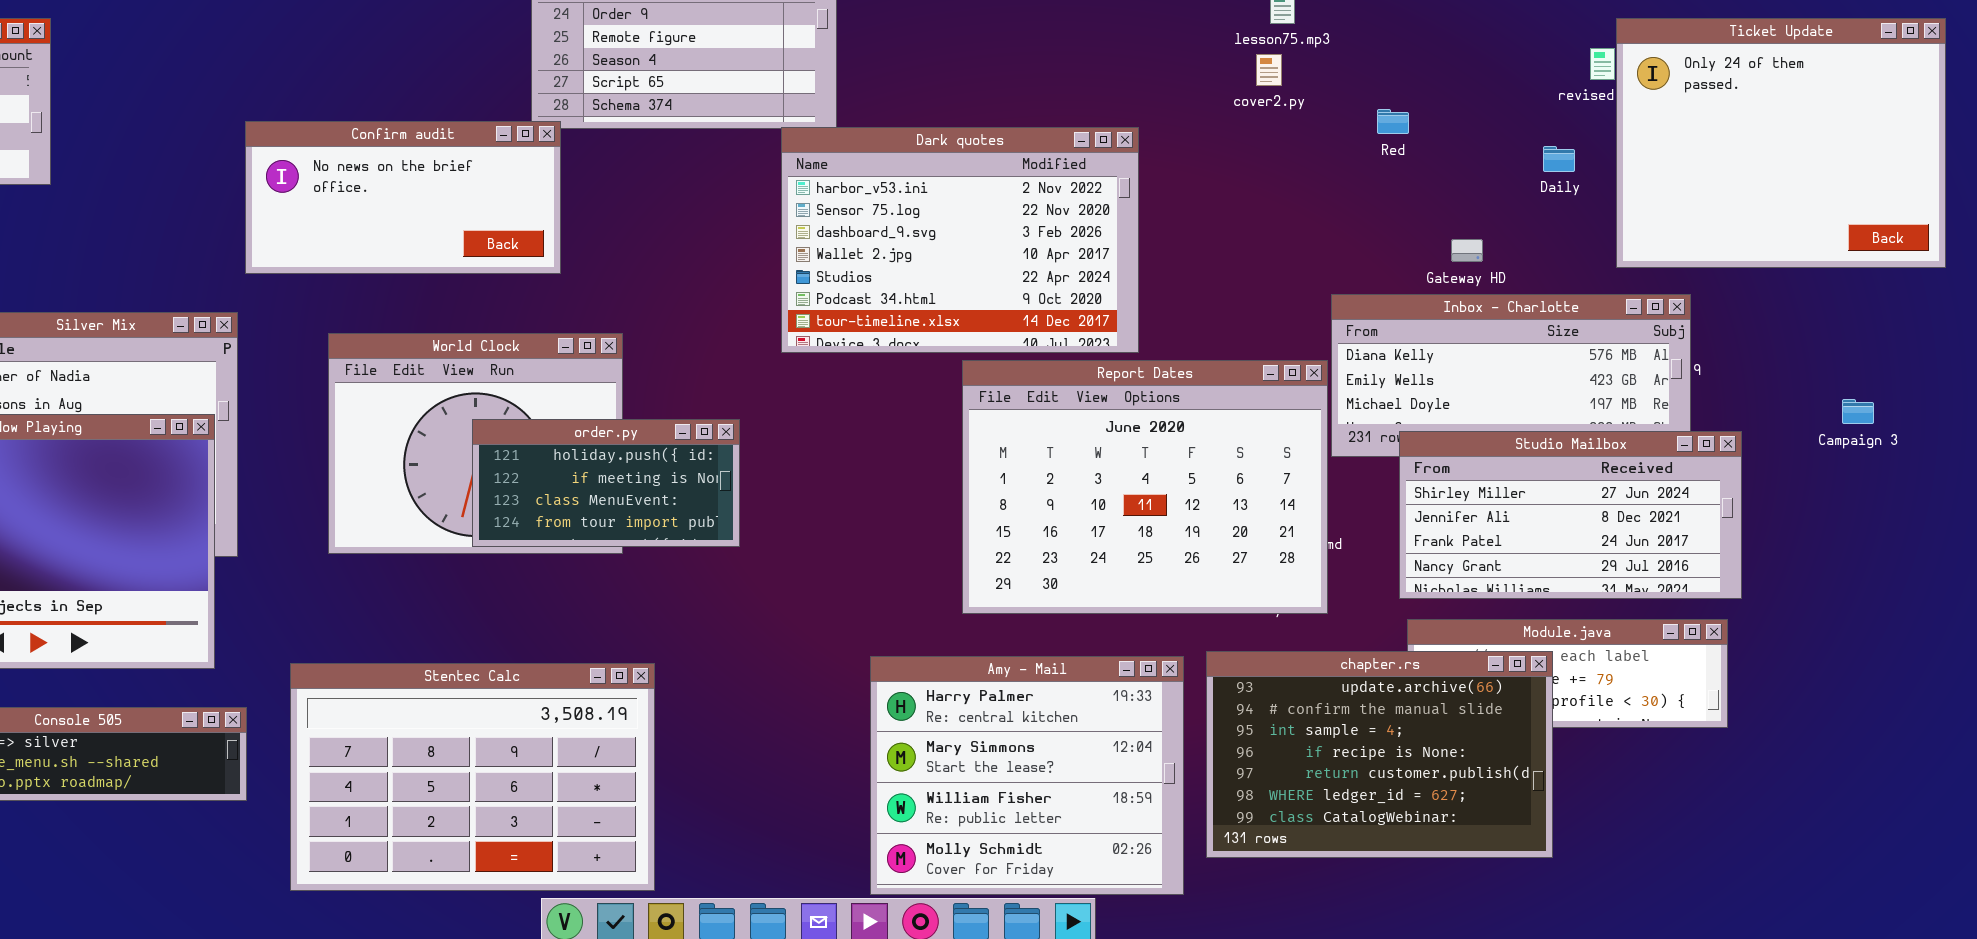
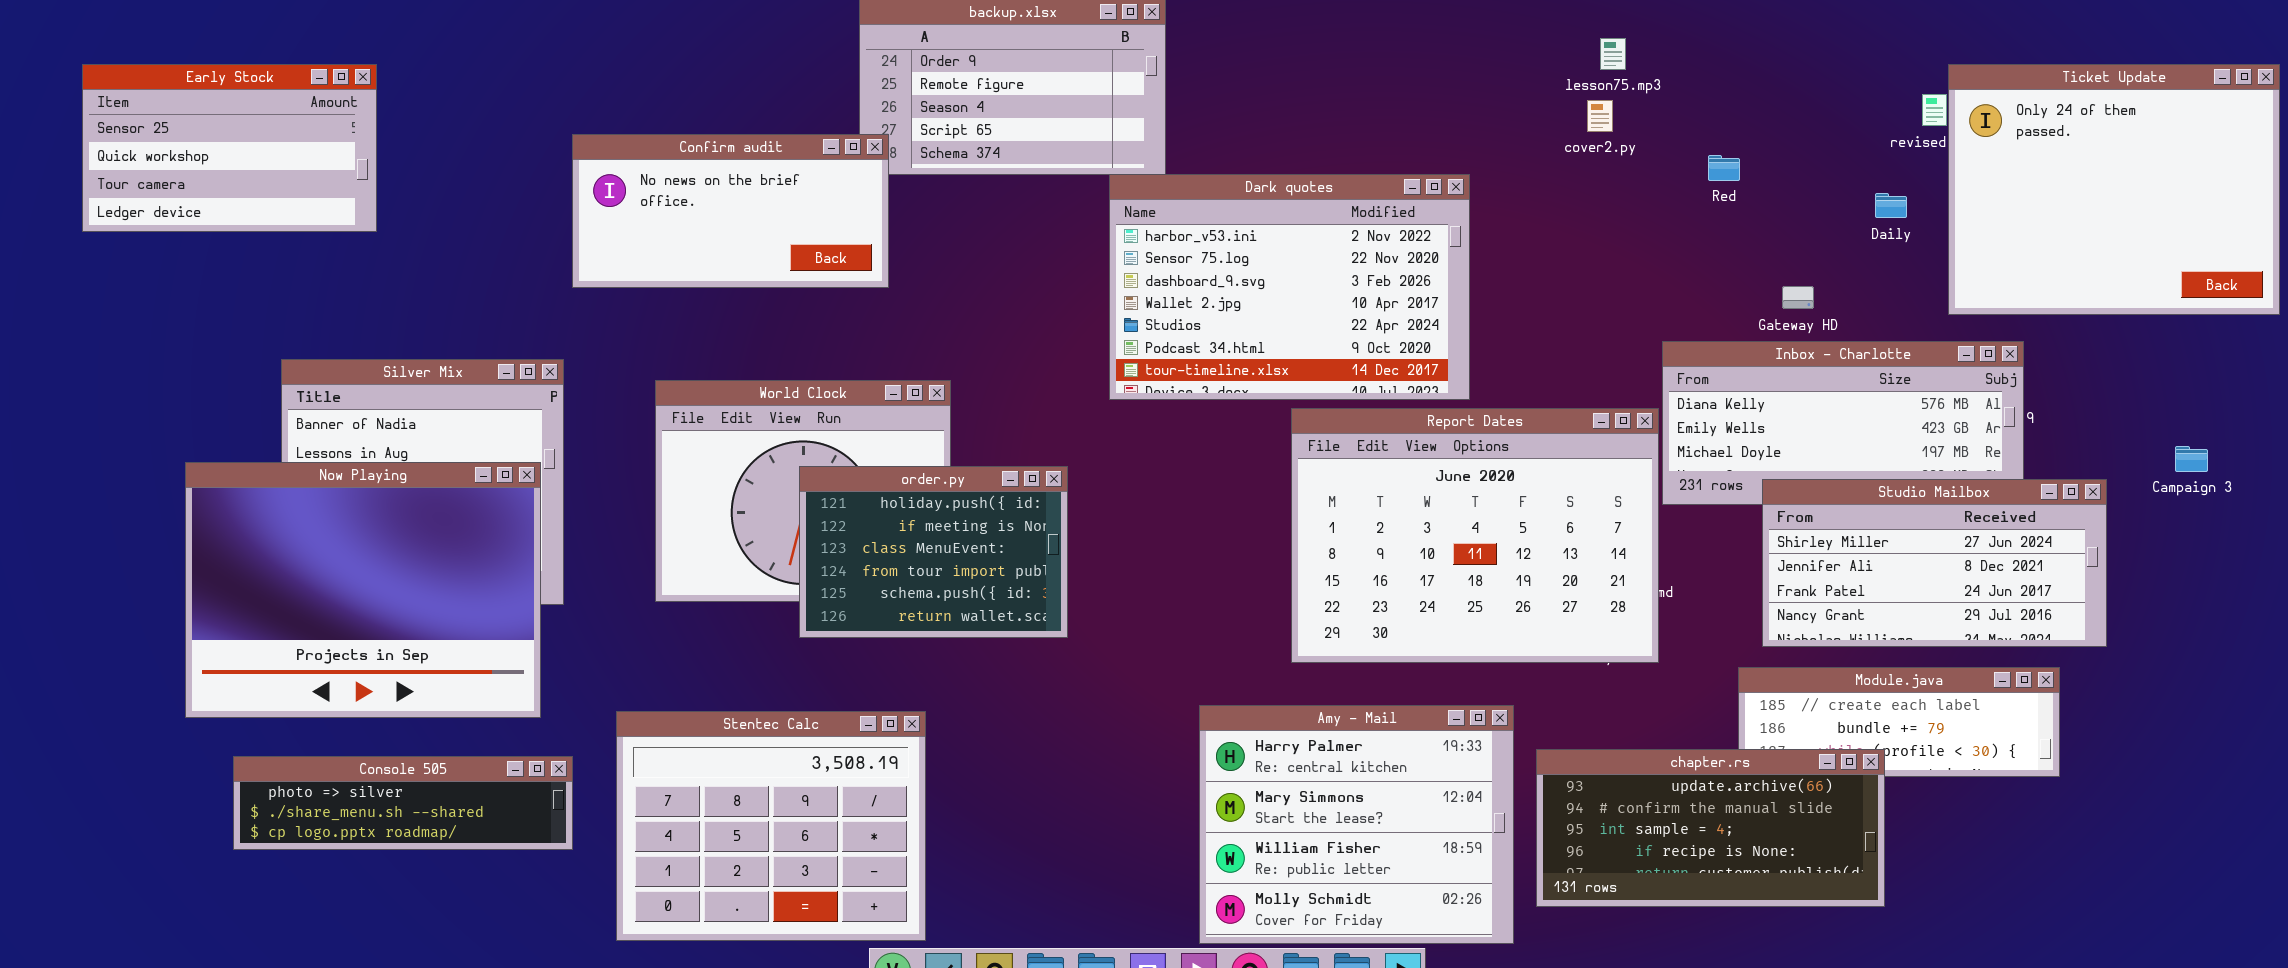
Confirm audit: [245,121,561,274] -> [572,134,889,288], moved
order.py: [472,419,740,547] -> [799,466,1068,638], resized
Studio Mailbox: [1399,431,1742,599] -> [1762,479,2107,647], moved
chapter.rs: [1206,651,1553,858] -> [1536,749,1885,907], resized
Stentec Calc: [290,663,655,891] -> [616,711,926,941], resized

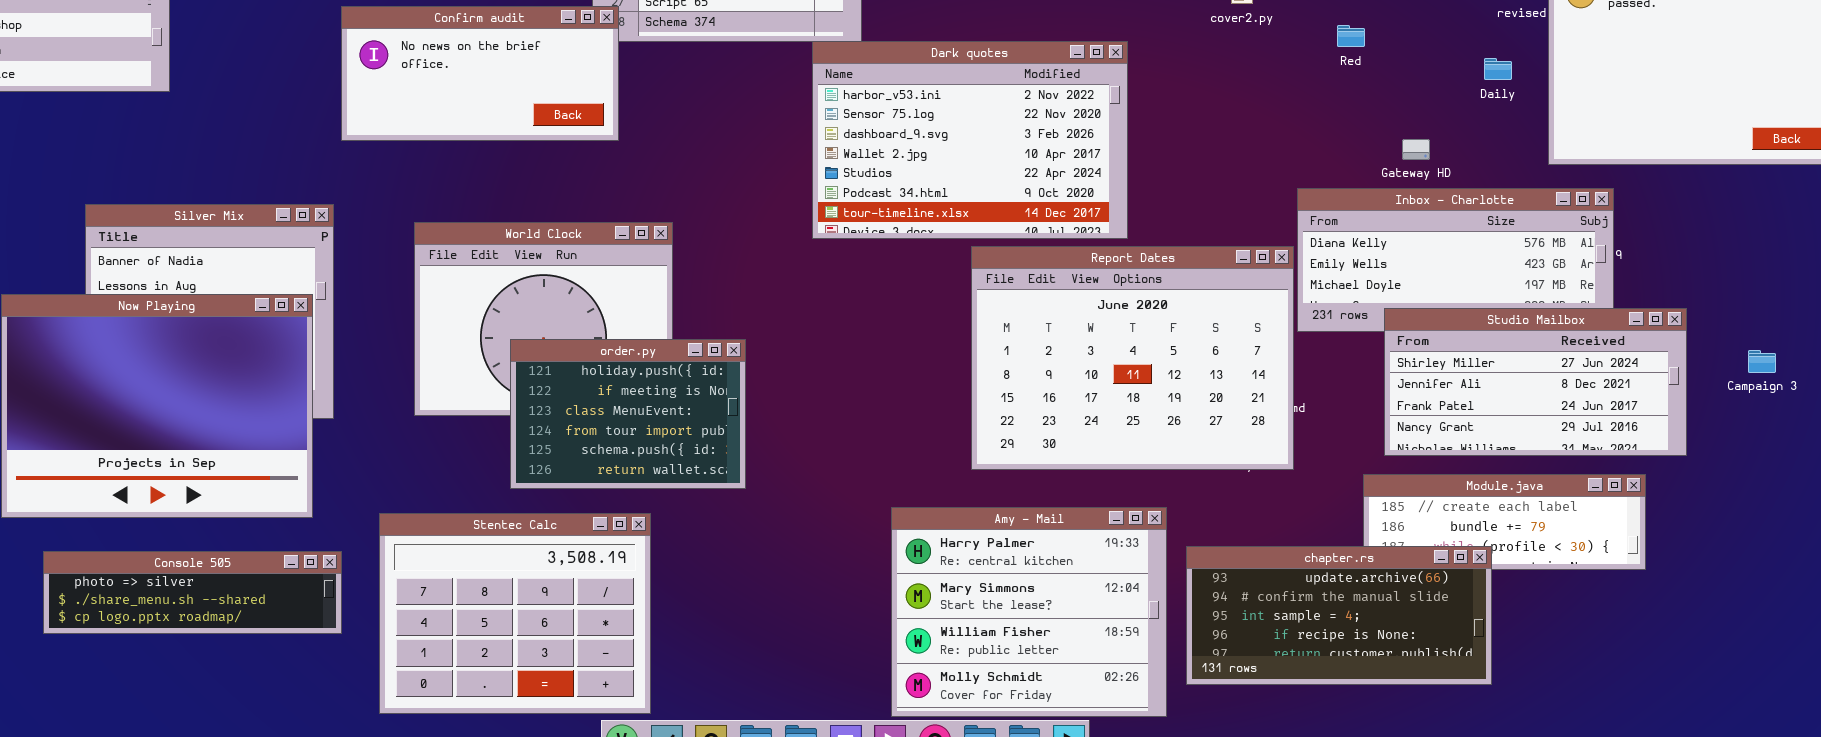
Campaign 3: [2175,446,2208,472] -> [1748,350,1776,373], moved
order.py: [799,466,1068,638] -> [510,339,746,489], moved

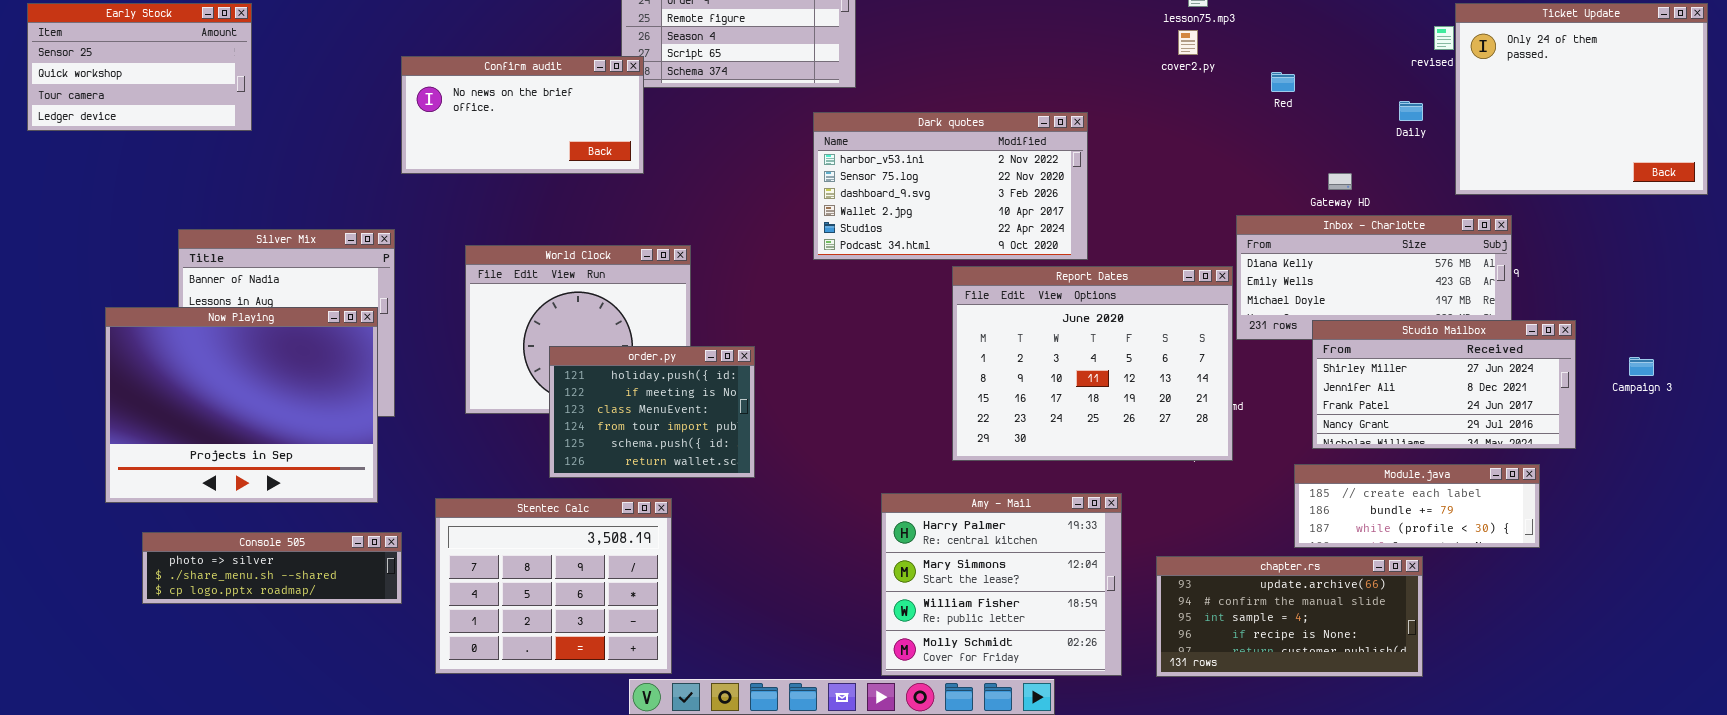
Dark quotes: [812,41,1128,239] -> [813,112,1088,260], resized
chapter.rs: [1186,546,1492,685] -> [1156,556,1423,677], moved

